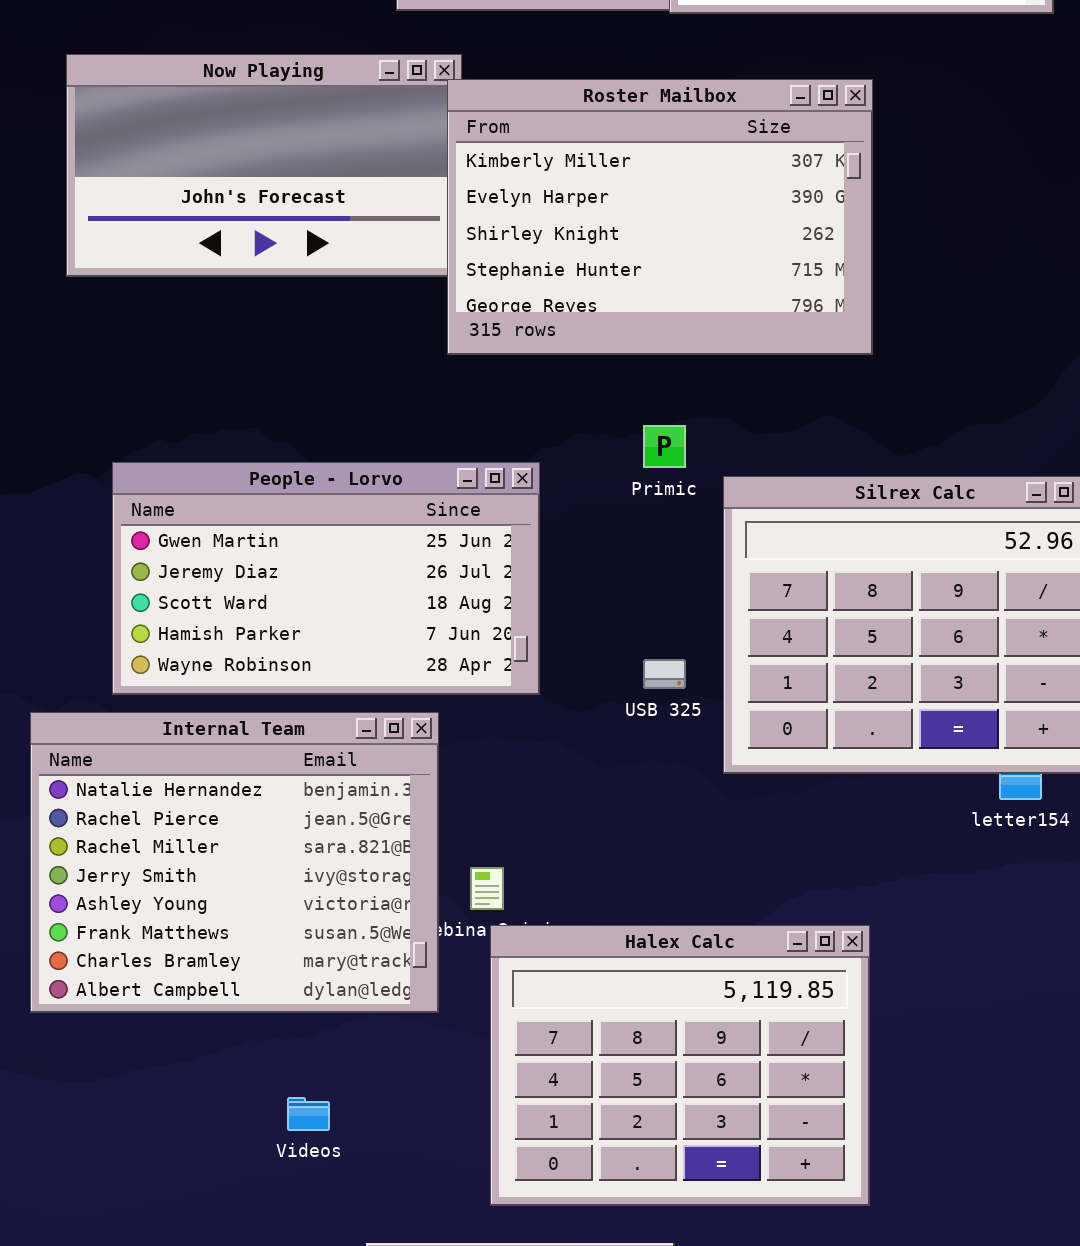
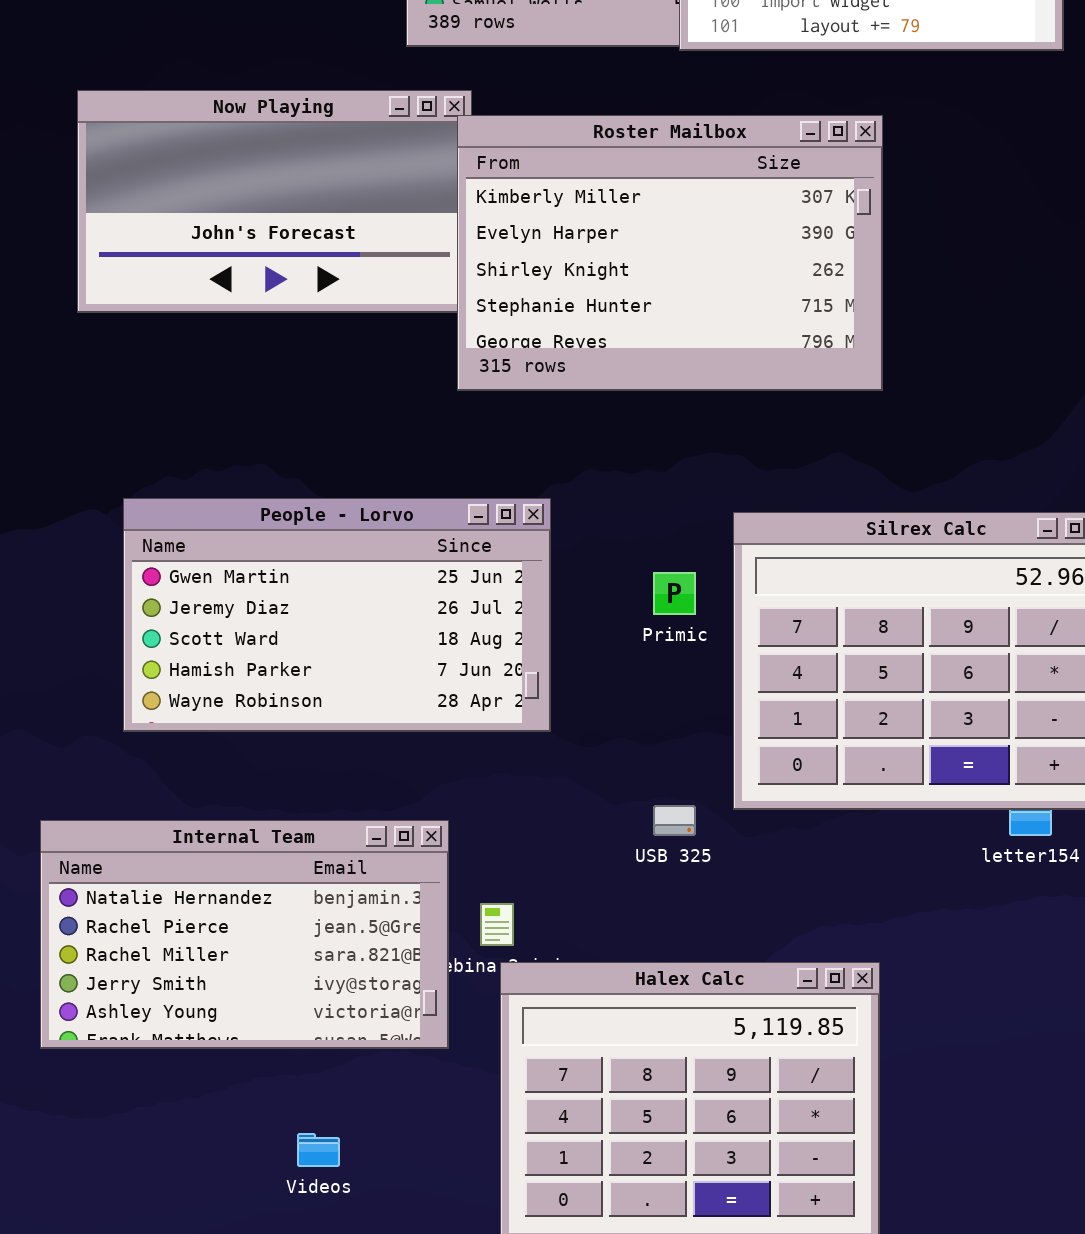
Primic: [643,425,686,468] -> [653,572,696,615], moved
USB 325: [643,659,686,689] -> [653,805,696,836], moved
Internal Team: [30,712,439,1013] -> [40,820,449,1049], resized

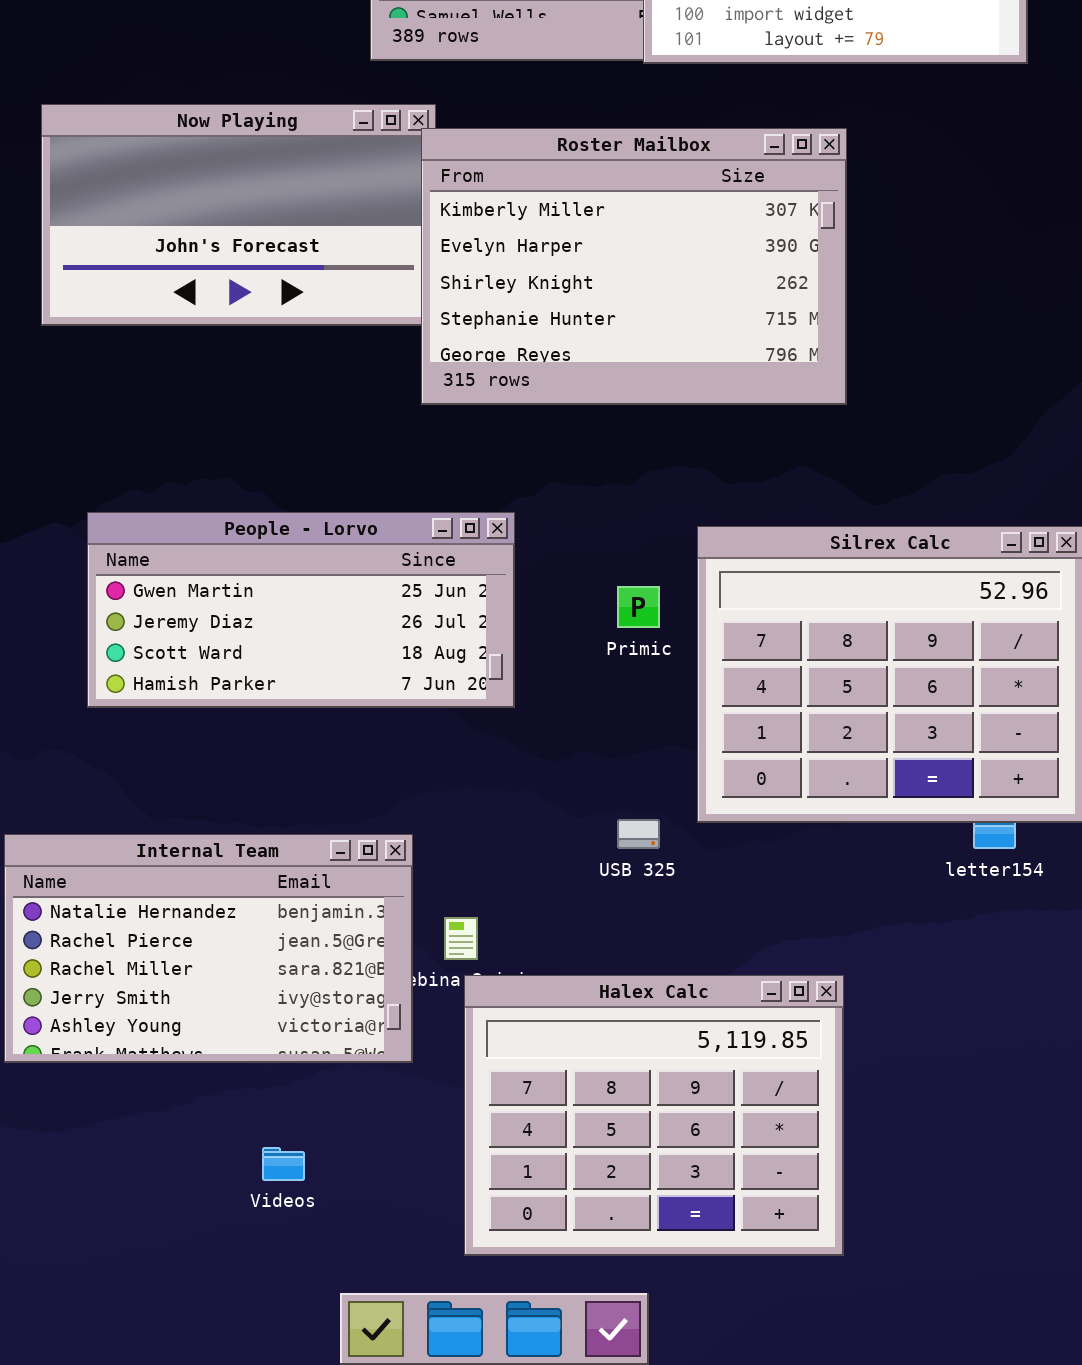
People - Lorvo: [123,498,551,732] -> [87,512,515,708], resized

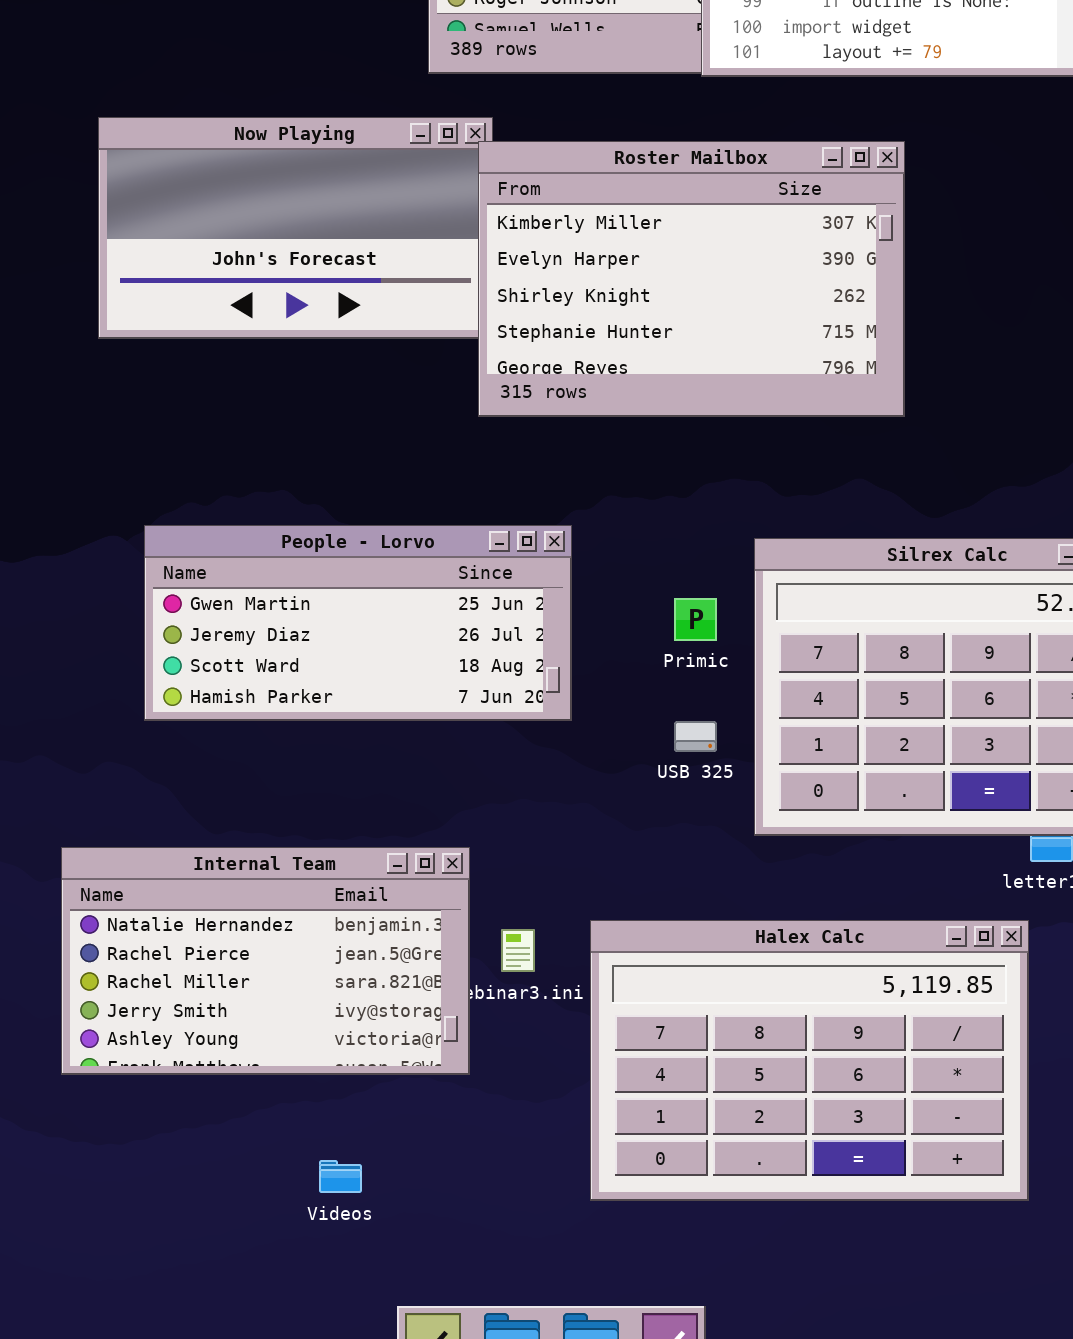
USB 325: [617,819,660,849] -> [674,721,717,752], moved
Halex Calc: [464,975,844,1256] -> [590,920,1029,1201], moved, resized

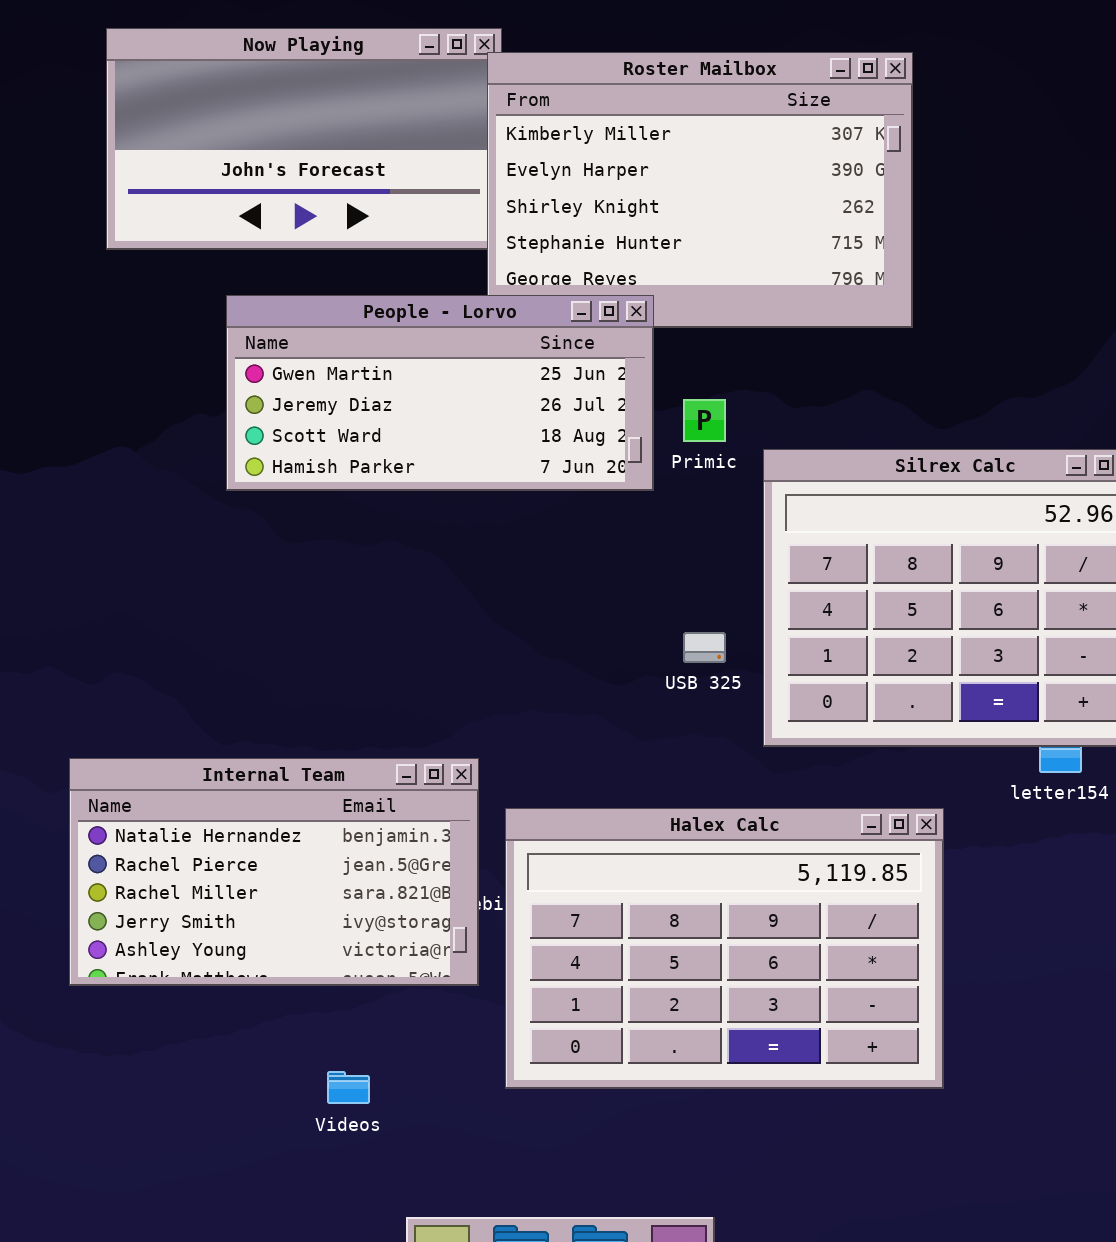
People - Lorvo: [144,525,572,721] -> [226,295,654,491], moved
Primic: [674,598,717,641] -> [683,399,726,442], moved
Halex Calc: [590,920,1029,1201] -> [505,808,944,1089], moved

